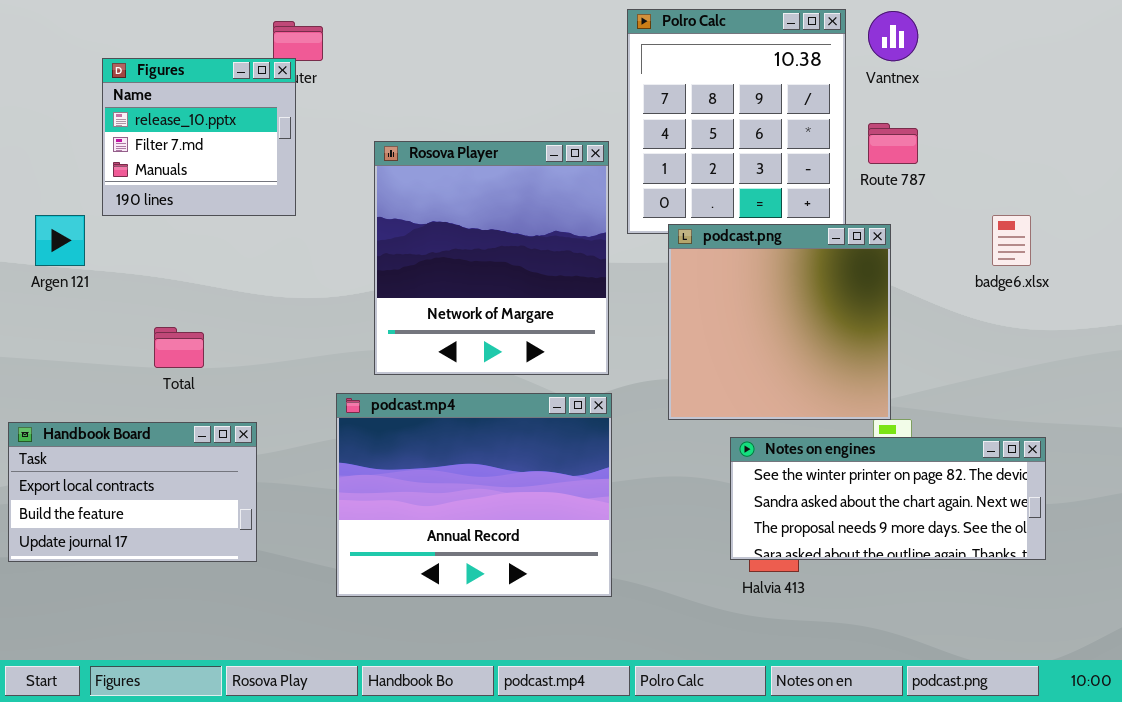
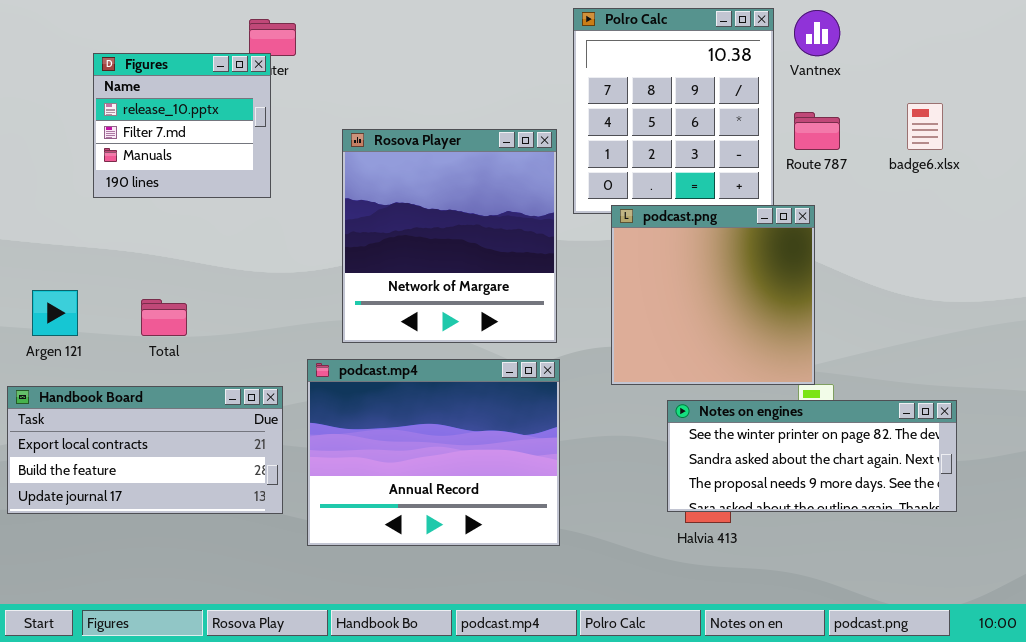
Argen 121: [35,215,85,266] -> [32,290,78,336], moved
badge6.xlsx: [992,215,1031,266] -> [907,103,943,150], moved
Handbook Board: [8,422,257,562] -> [7,386,283,514], resized

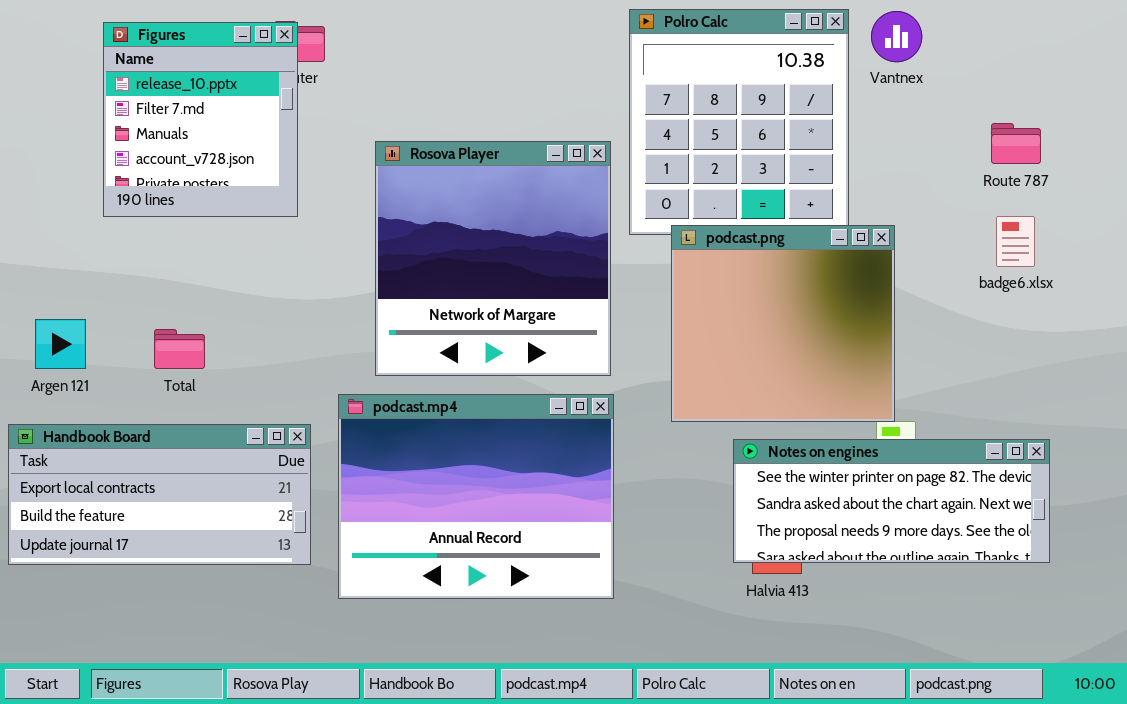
Figures: [93,53,271,198] -> [103,22,298,217], resized
badge6.xlsx: [907,103,943,150] -> [996,216,1035,267], moved
Route 787: [794,112,840,150] -> [991,123,1041,164], moved

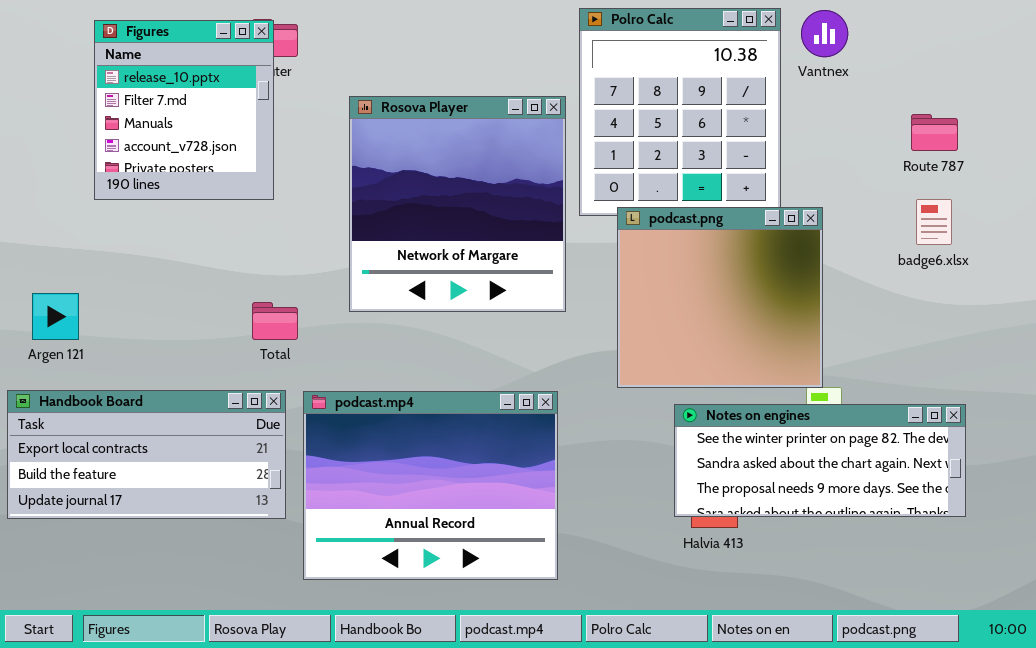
Rosova Player: [375,141,611,376] -> [349,96,566,312], moved
Total: [154,329,205,369] -> [252,302,298,340], moved
podcast.mp4: [338,394,614,599] -> [303,391,558,580], moved

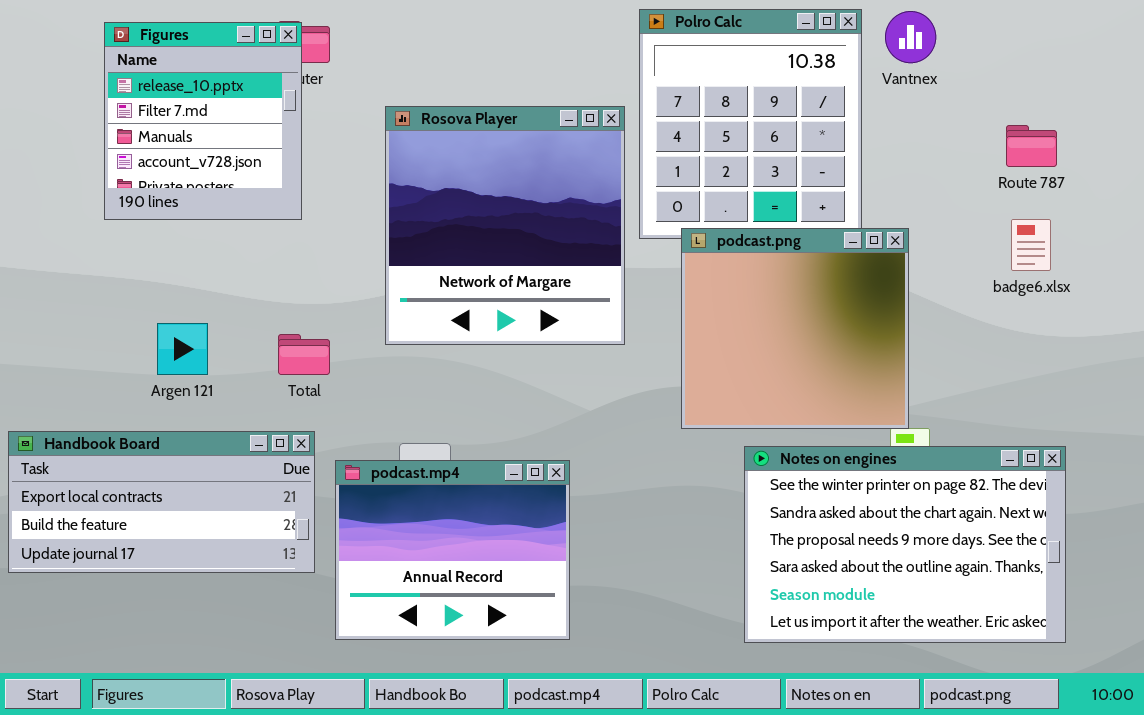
Argen 121: [32,293,79,340] -> [157,323,208,375], moved
podcast.mp4: [303,391,558,580] -> [335,460,570,640], resized
Notes on engines: [674,404,966,517] -> [744,446,1066,643], resized

